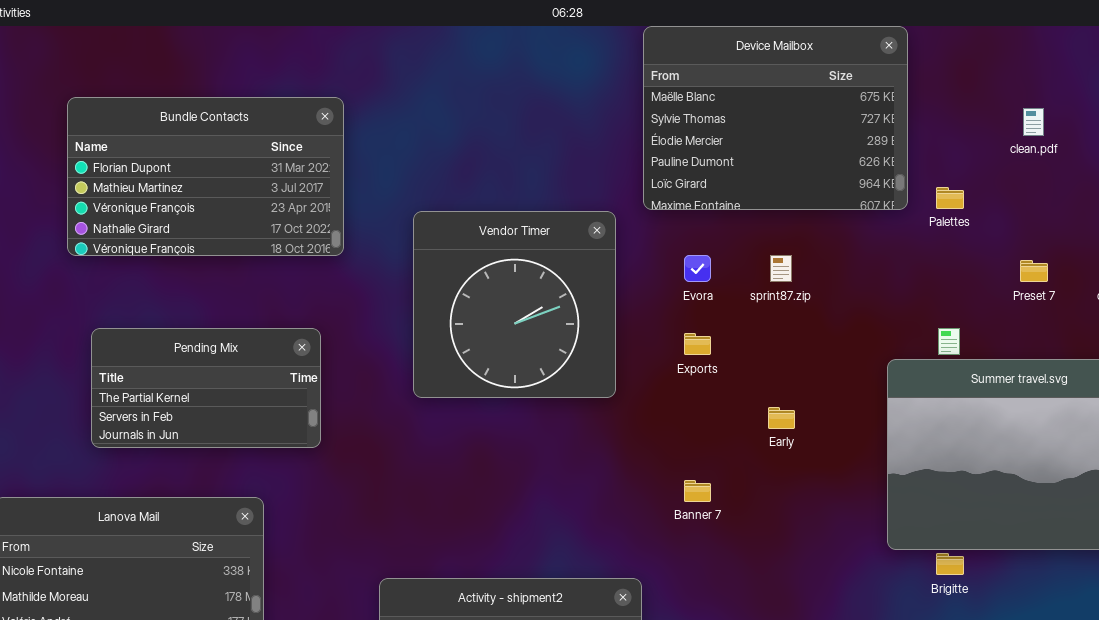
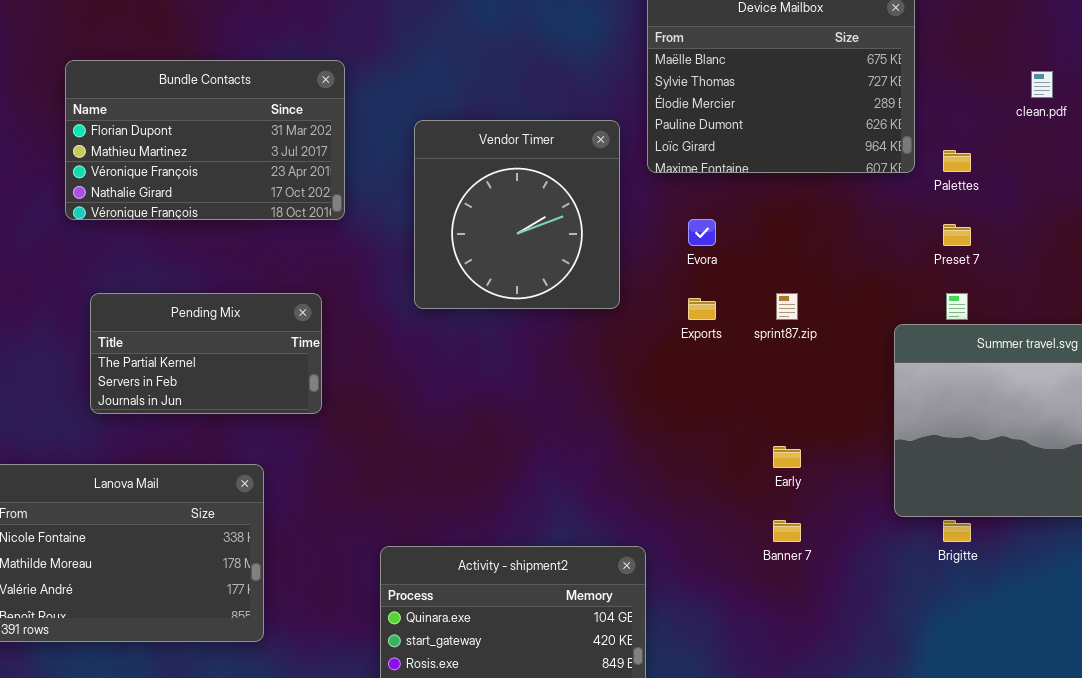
Vendor Timer: [413,211,616,398] -> [414,120,620,309], moved
sprint87.zip: [770,255,792,282] -> [776,293,798,320], moved
Preset 7: [1020,260,1048,282] -> [943,224,971,246], moved
Early: [768,407,795,429] -> [773,446,801,468], moved
Banner 7: [684,480,711,502] -> [773,520,801,542], moved

